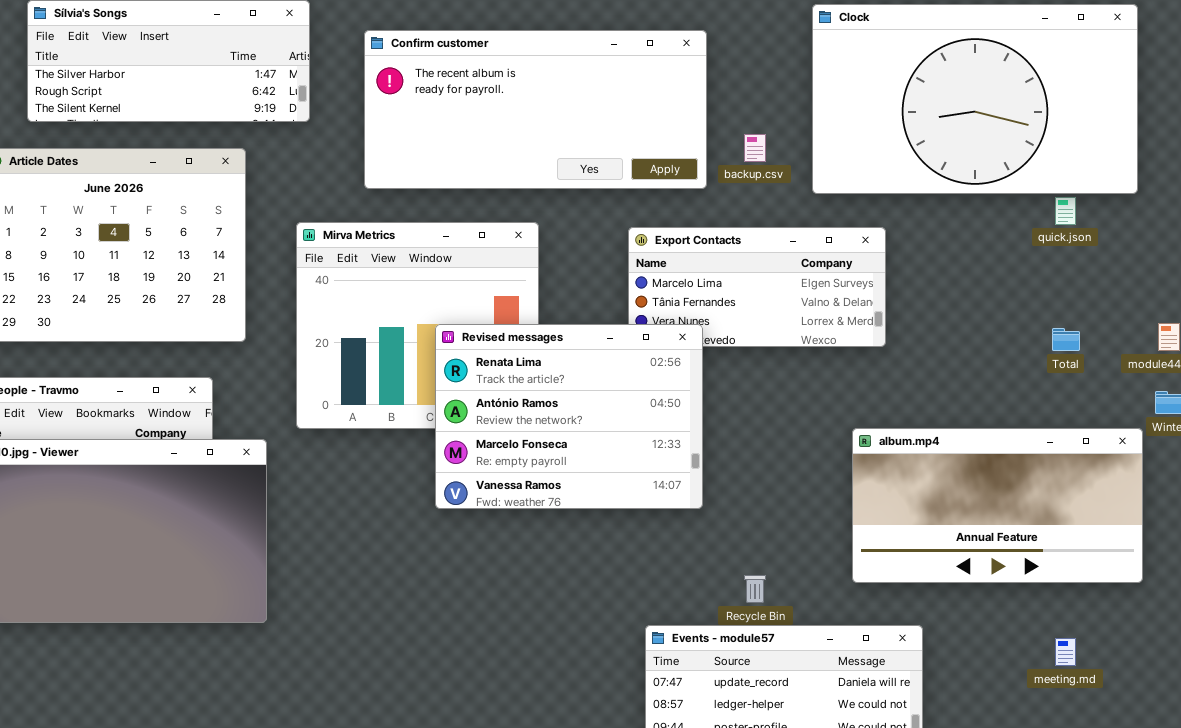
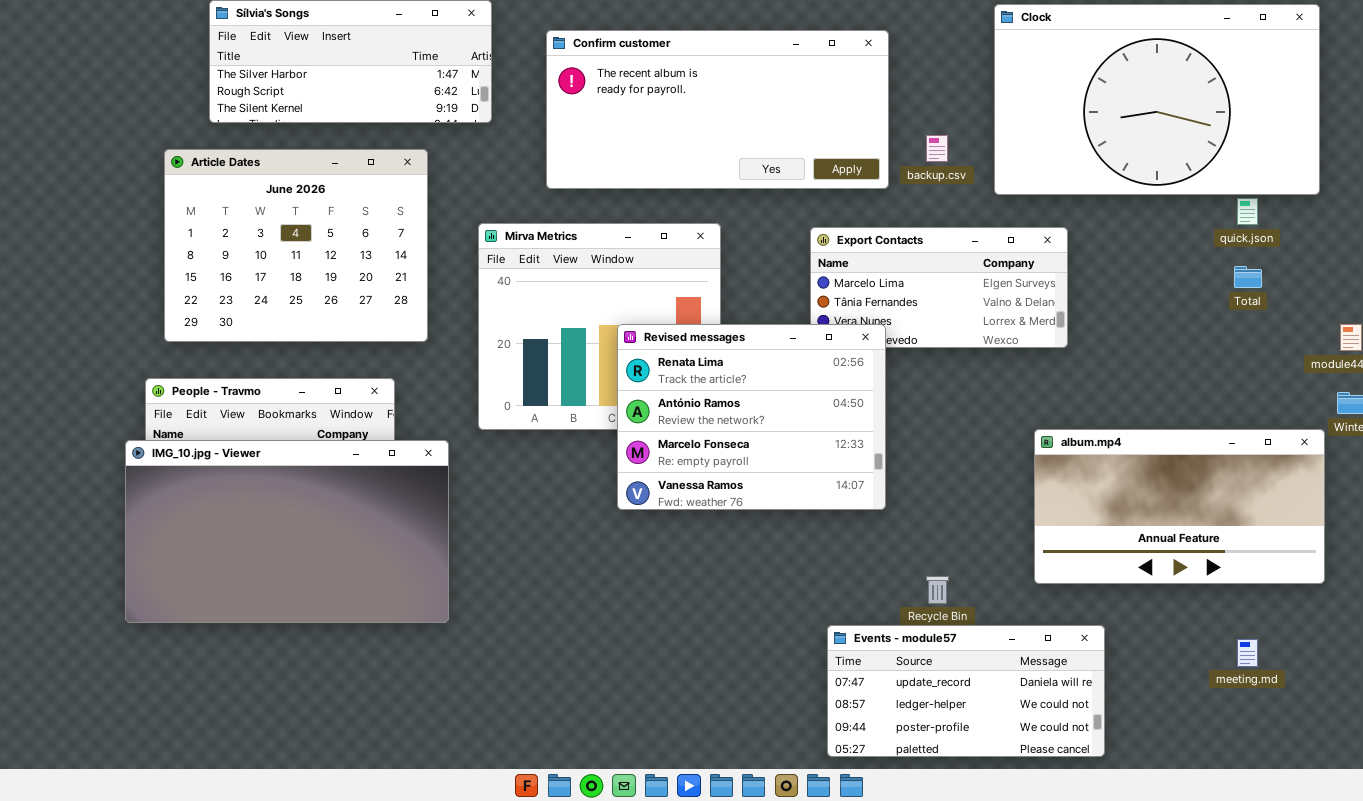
Total: [1052,328,1080,351] -> [1234,266,1262,288], moved

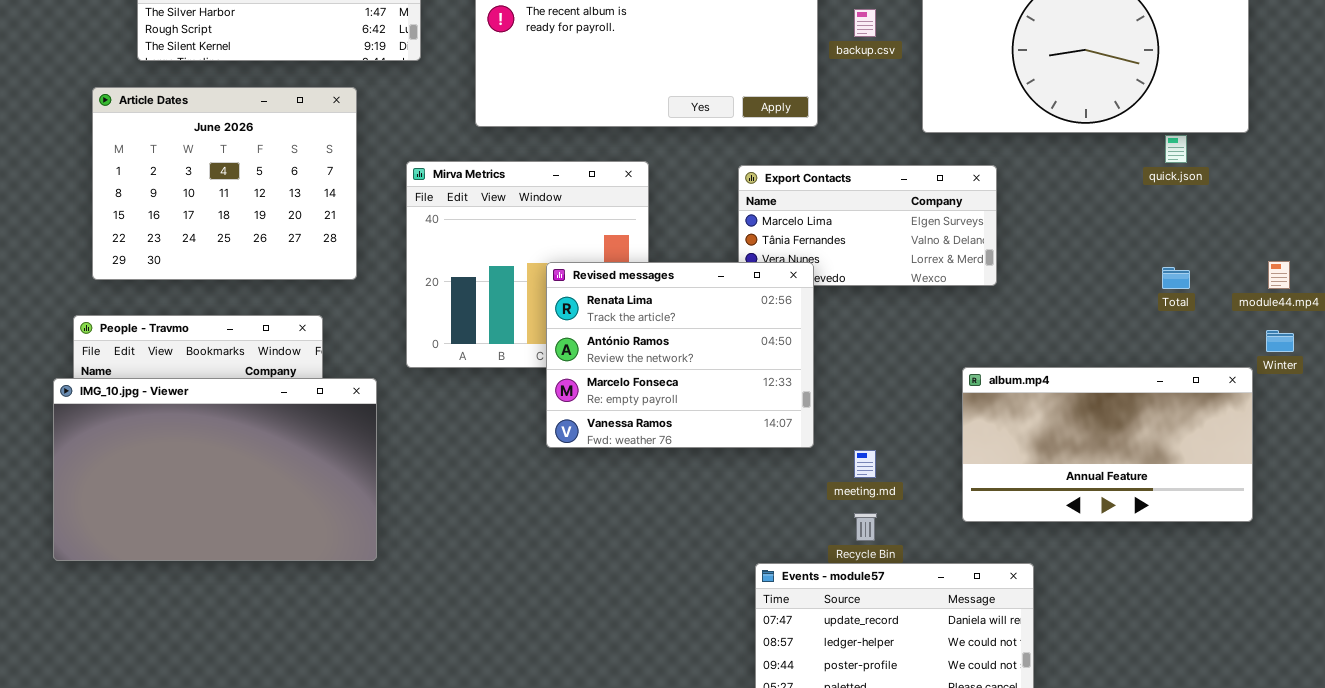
backup.csv: [926,135,948,162] -> [854,9,876,37], moved
Total: [1234,266,1262,288] -> [1162,267,1190,289], moved
meeting.md: [1237,639,1258,667] -> [854,450,876,478], moved

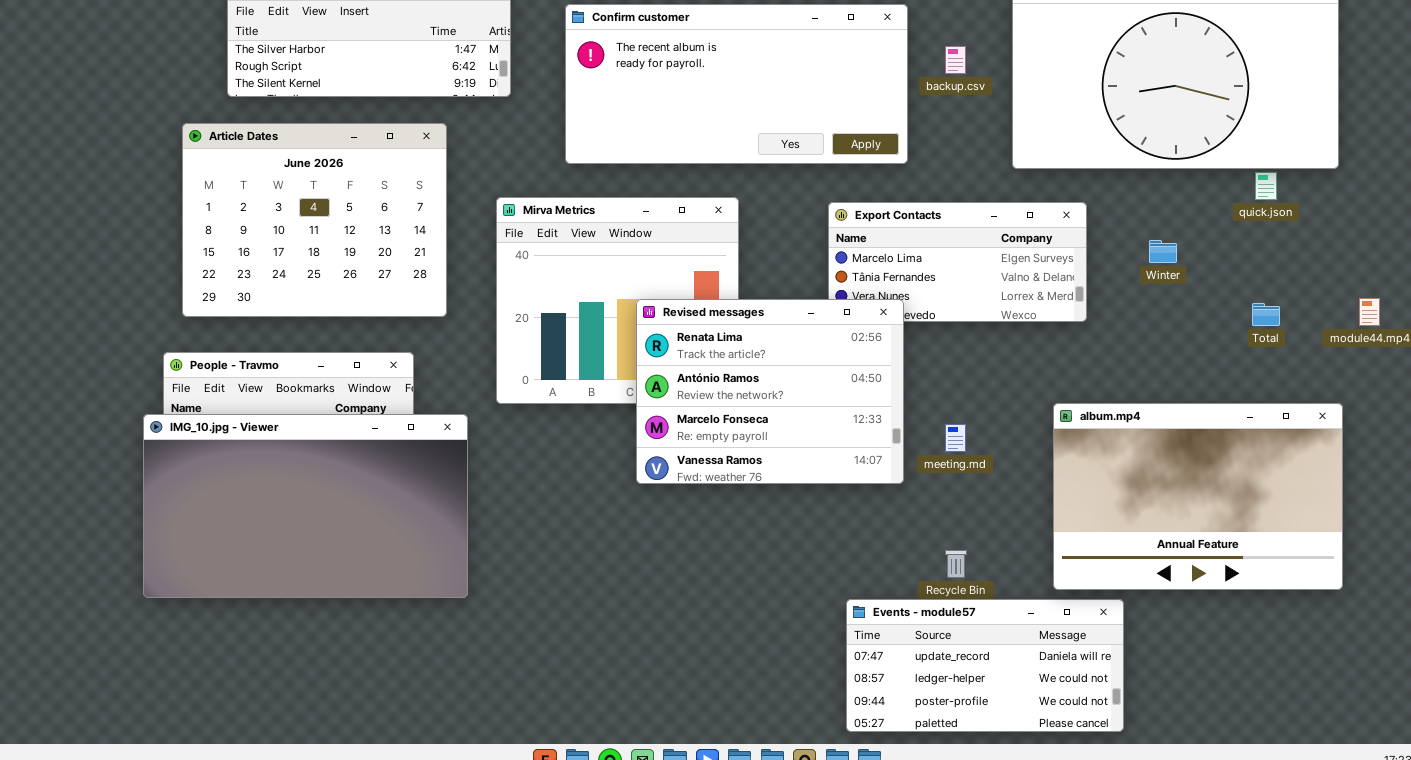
Winter: [1266,330,1294,352] -> [1149,240,1177,263], moved
album.mp4: [962,367,1253,522] -> [1053,403,1343,590], resized
meeting.md: [854,450,876,478] -> [945,424,966,452], moved

